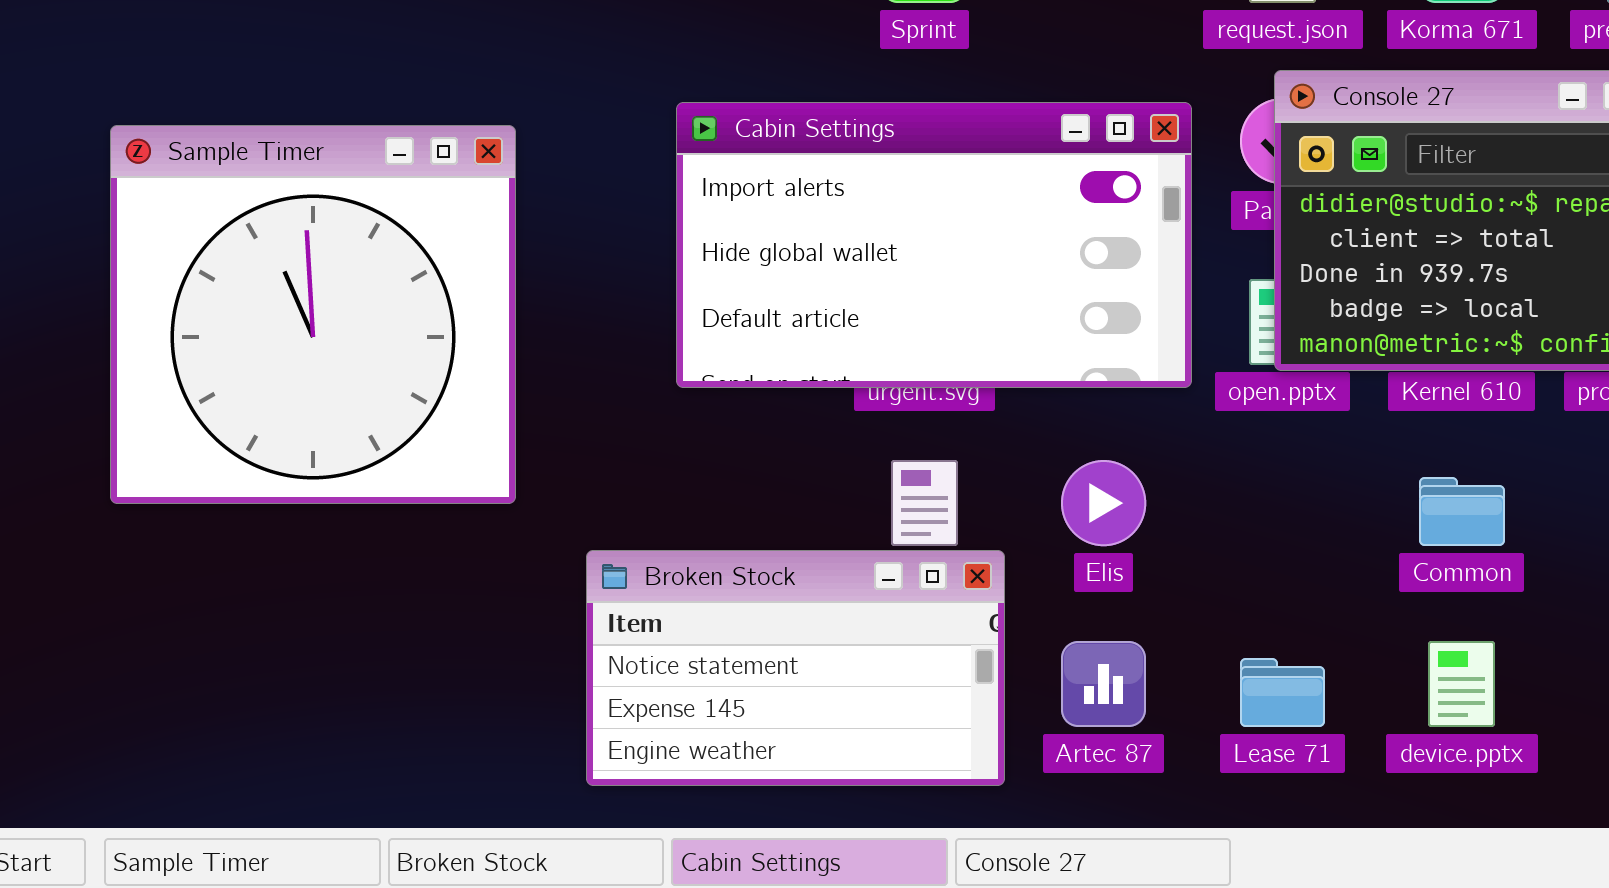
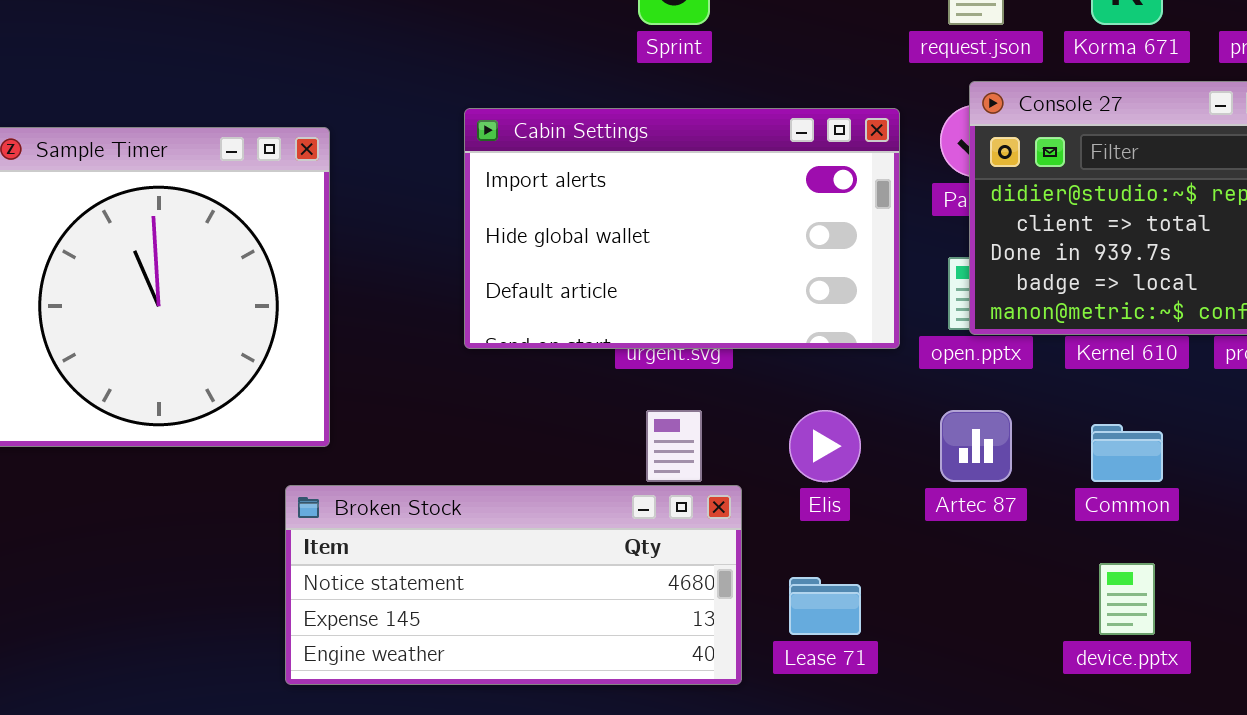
Broken Stock: [586,550,1005,786] -> [285,485,742,685], resized
Artec 87: [1061,641,1146,727] -> [940,410,1012,482], moved
Lease 71: [1240,658,1325,727] -> [789,577,861,635], moved

